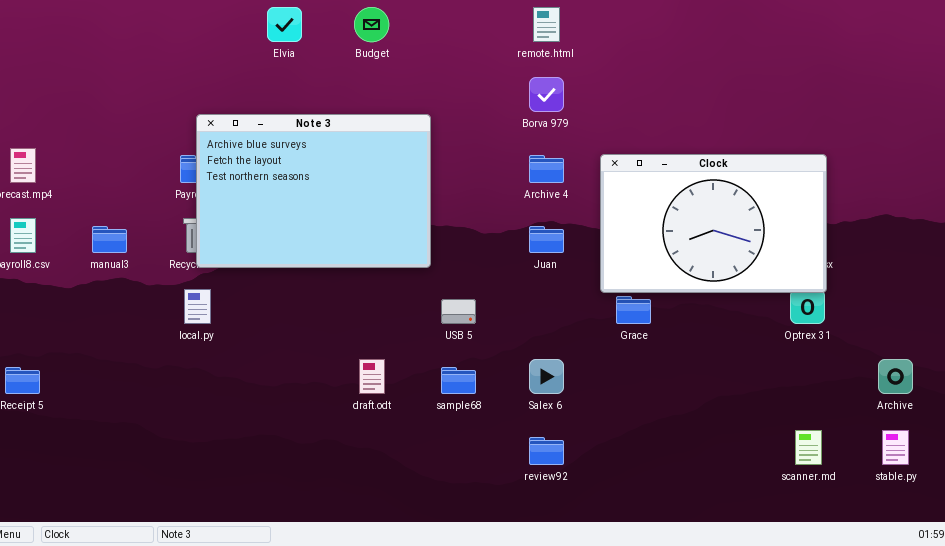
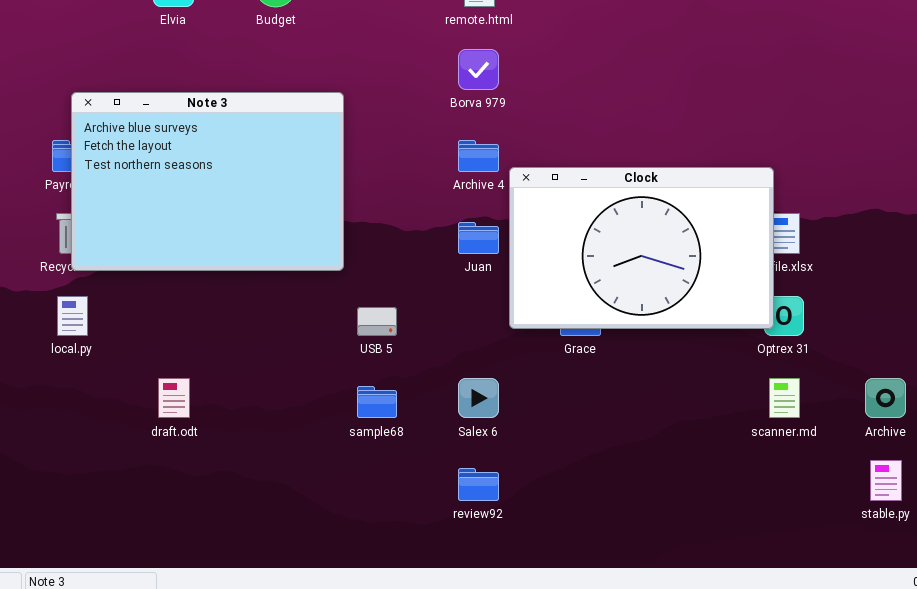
Clock: [600,154,827,293] -> [509,167,774,329], moved
draft.odt: [359,359,385,394] -> [158,378,190,418], moved
scanner.md: [795,430,822,465] -> [769,378,800,418], moved

